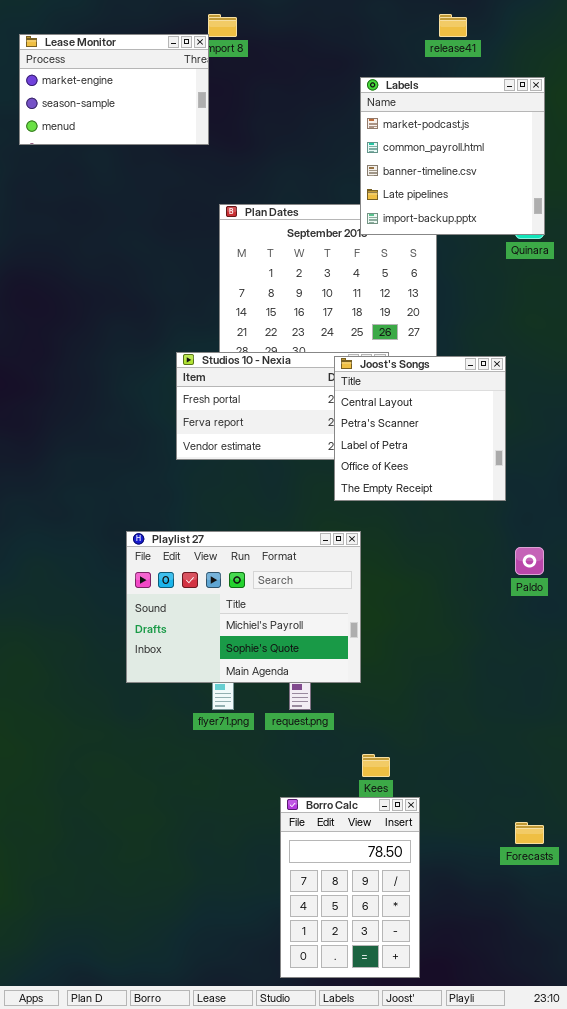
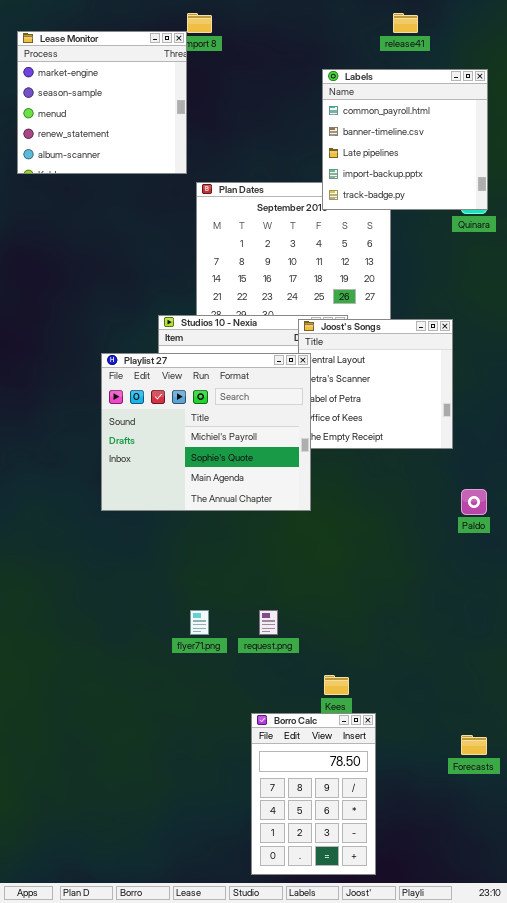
Lease Monitor: [19,34,209,145] -> [17,31,187,174], resized
Labels: [360,77,545,235] -> [322,69,488,210], scrolled down 1 row
Playlist 27: [126,531,361,683] -> [101,353,311,511], moved, resized

